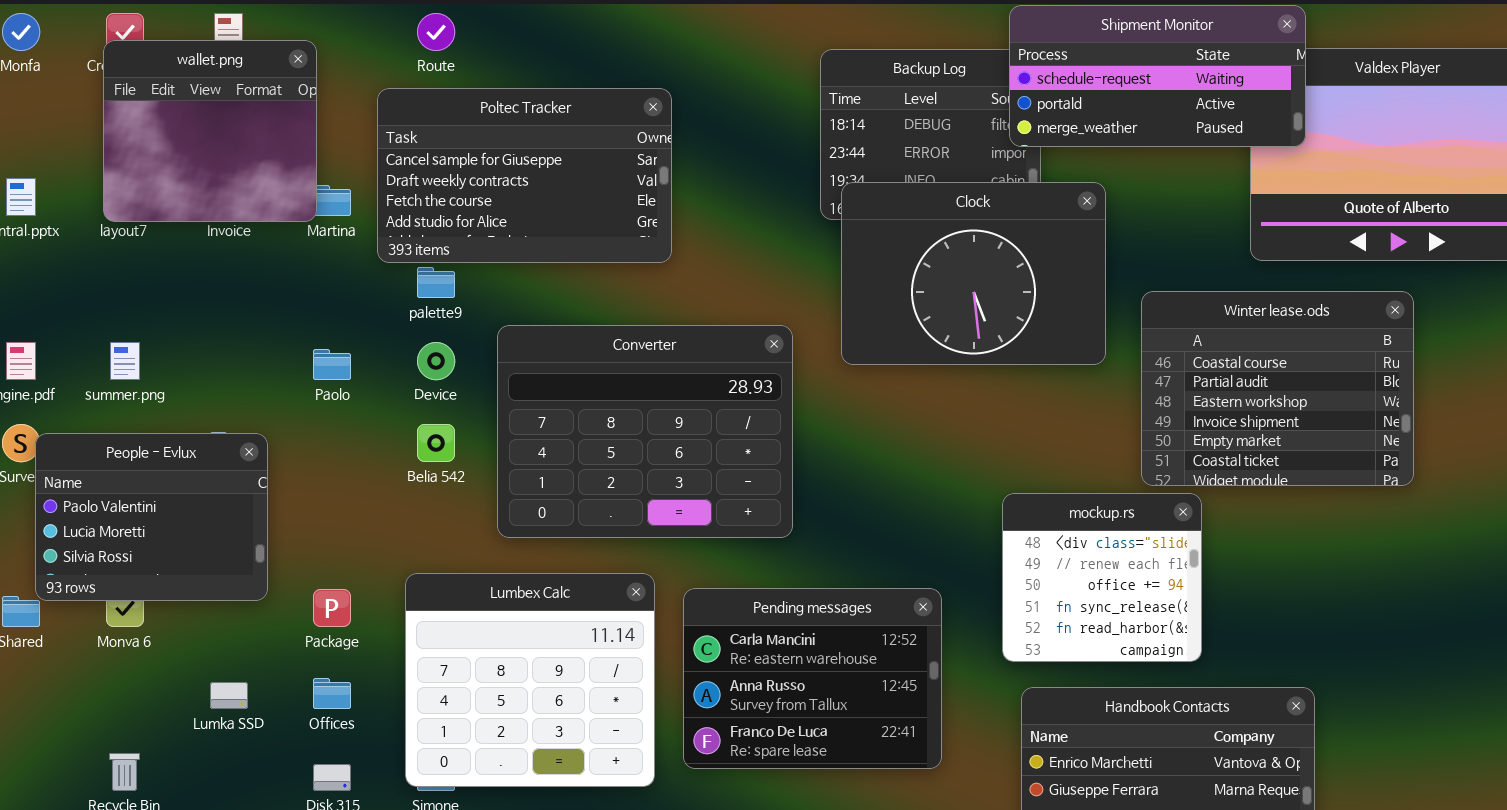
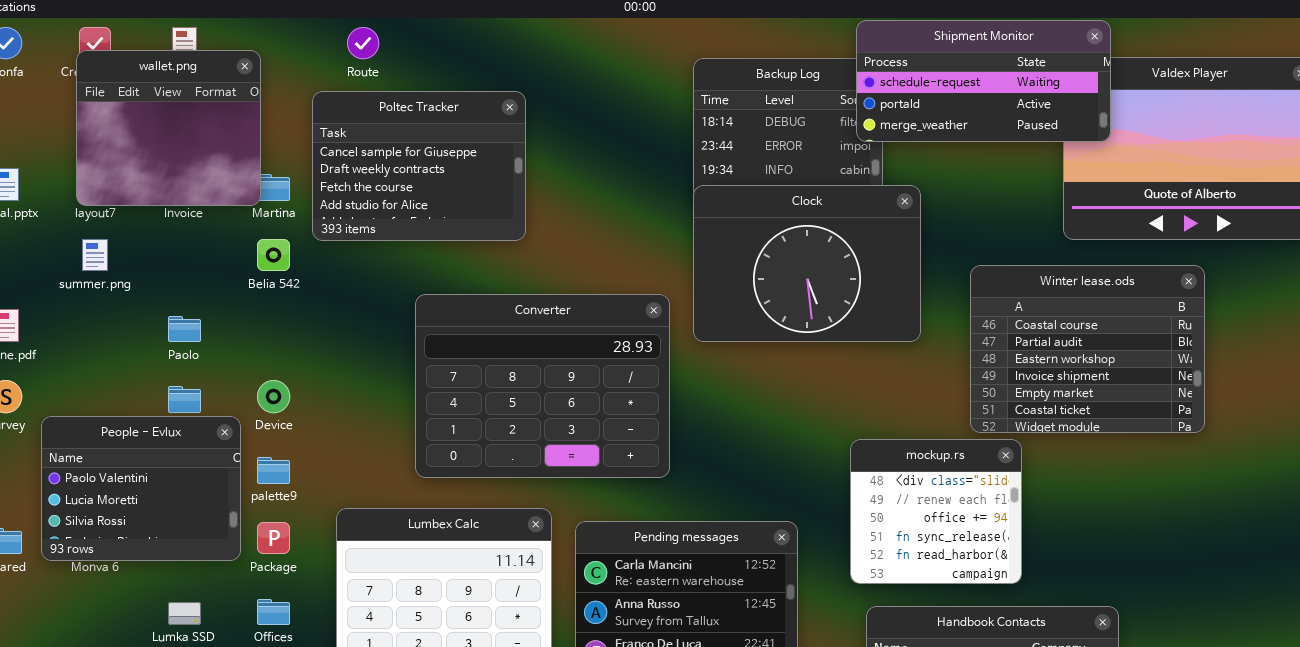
Poltec Tracker: [377,88,672,263] -> [312,91,526,241], resized
Clock: [841,182,1106,365] -> [693,185,921,342], moved
palette9: [417,267,455,298] -> [257,457,290,484], moved
summer.png: [110,342,140,380] -> [82,239,108,271], moved
Device: [417,342,455,380] -> [257,380,290,413], moved
Paolo: [313,349,351,380] -> [168,316,201,342], moved
Belia 542: [417,424,455,462] -> [257,239,290,271], moved
People - Evlux: [35,433,268,601] -> [41,416,241,561], moved

